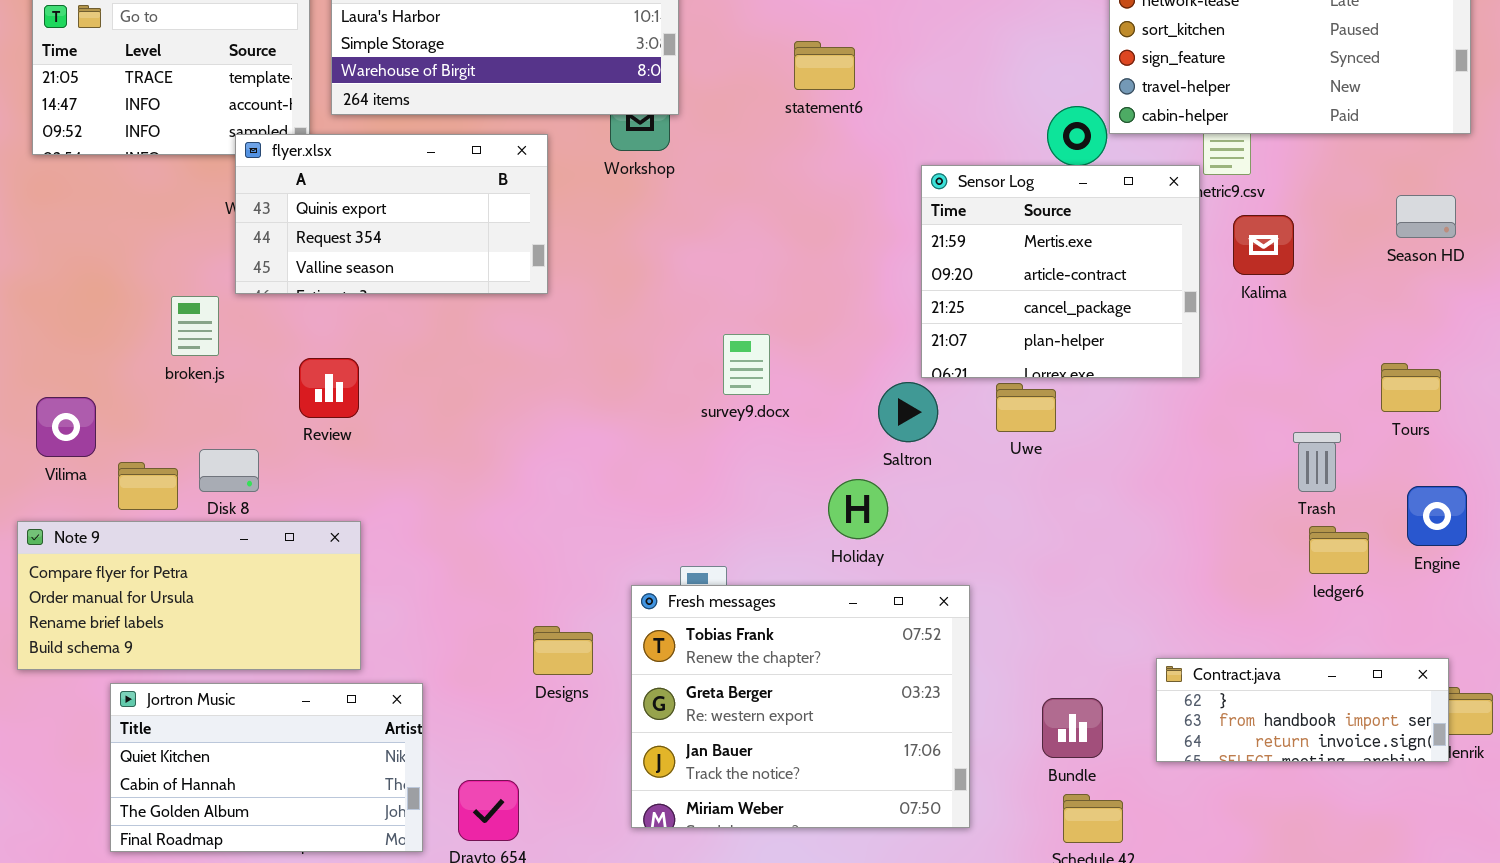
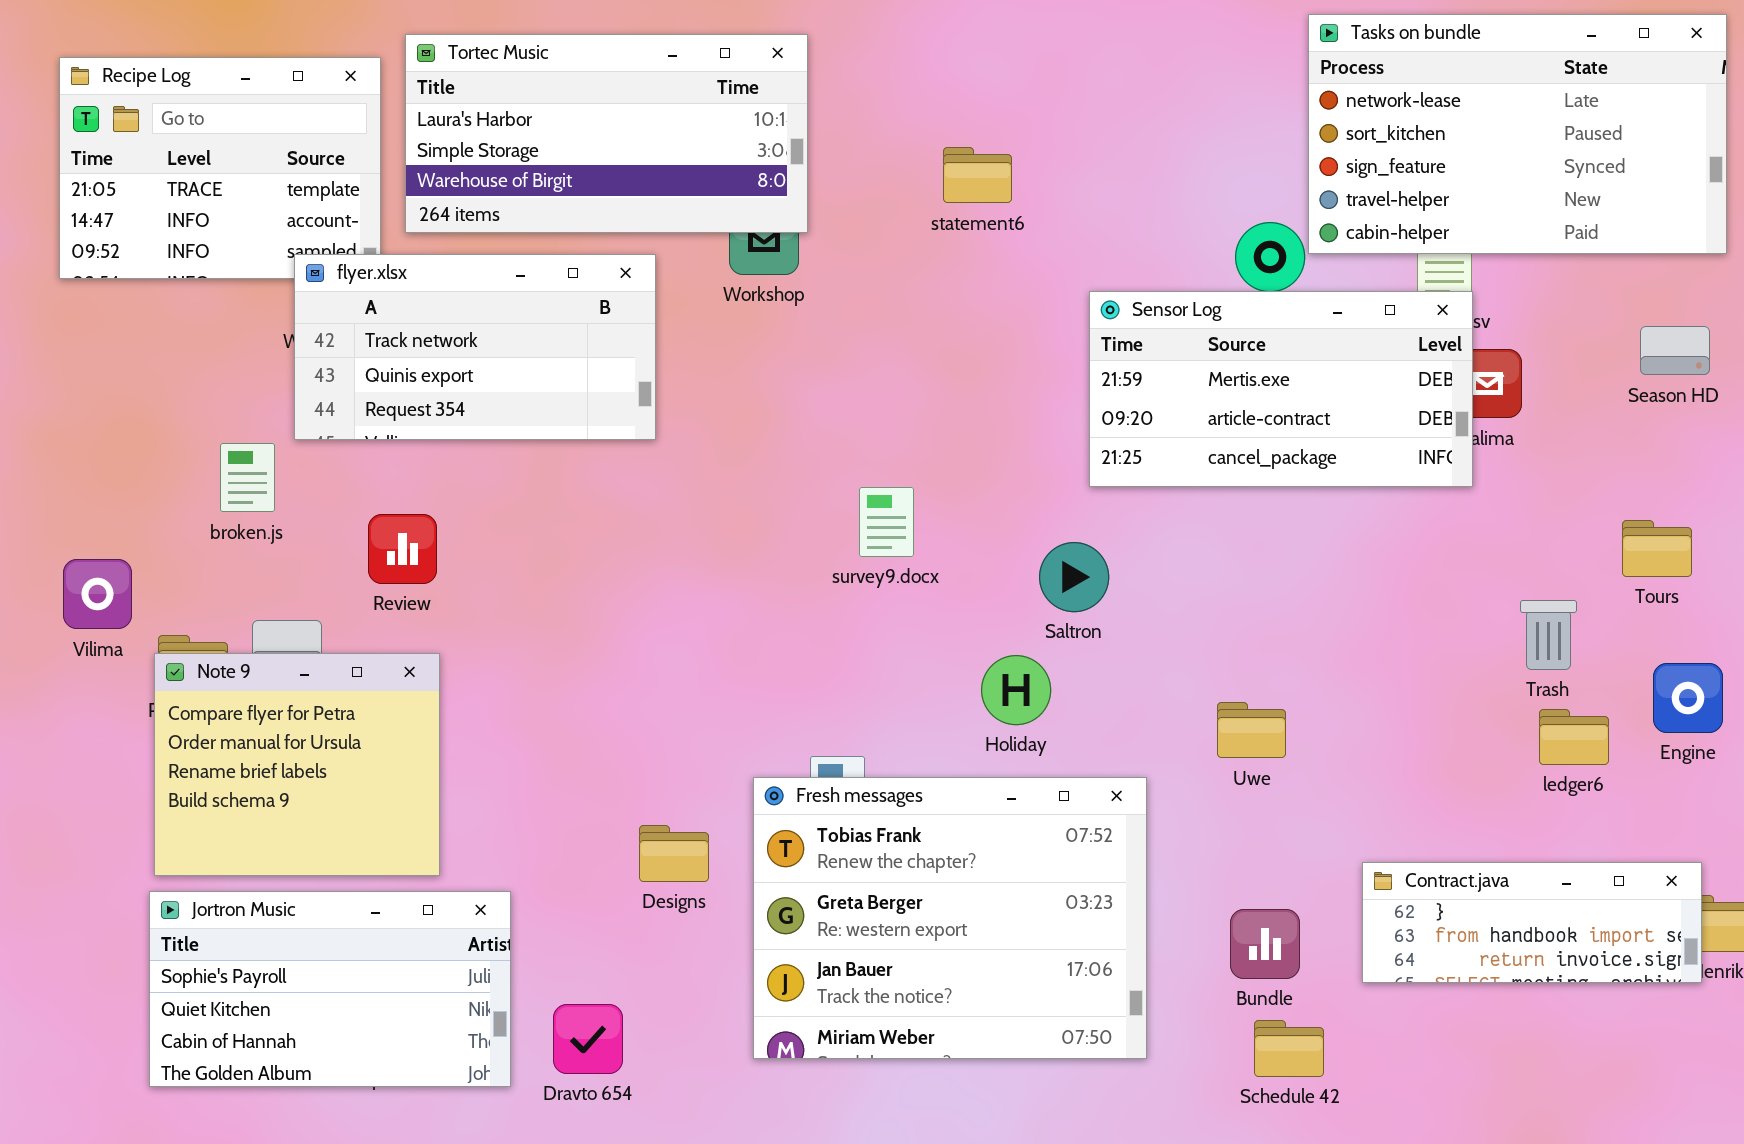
flyer.xlsx: [235,134,548,294] -> [294,254,656,440], scrolled up 1 row
Sensor Log: [921,165,1200,378] -> [1089,291,1473,487], resized
Uwe: [996,383,1056,432] -> [1217,702,1286,758], moved
Note 9: [17,521,361,670] -> [154,653,440,876], resized
Jortron Music: [110,683,423,852] -> [149,891,511,1087], scrolled up 1 row

